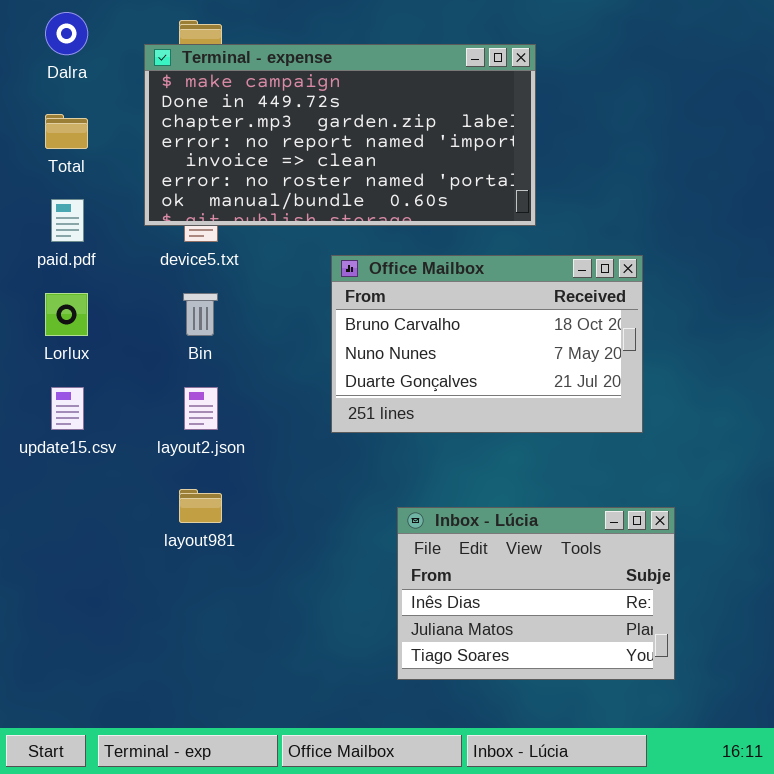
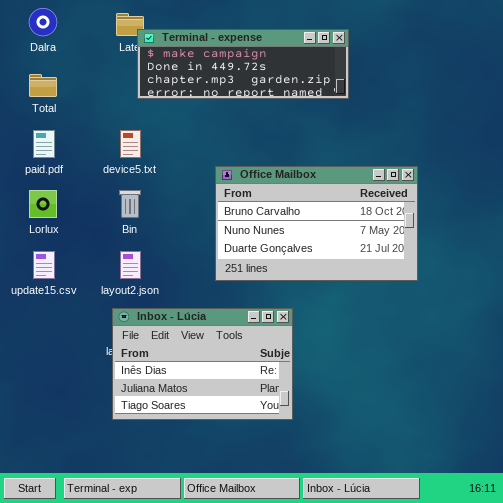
Terminal - expense: [144,44,536,226] -> [137,29,349,99], resized
Inbox - Lúcia: [397,507,675,680] -> [112,308,293,420], moved

